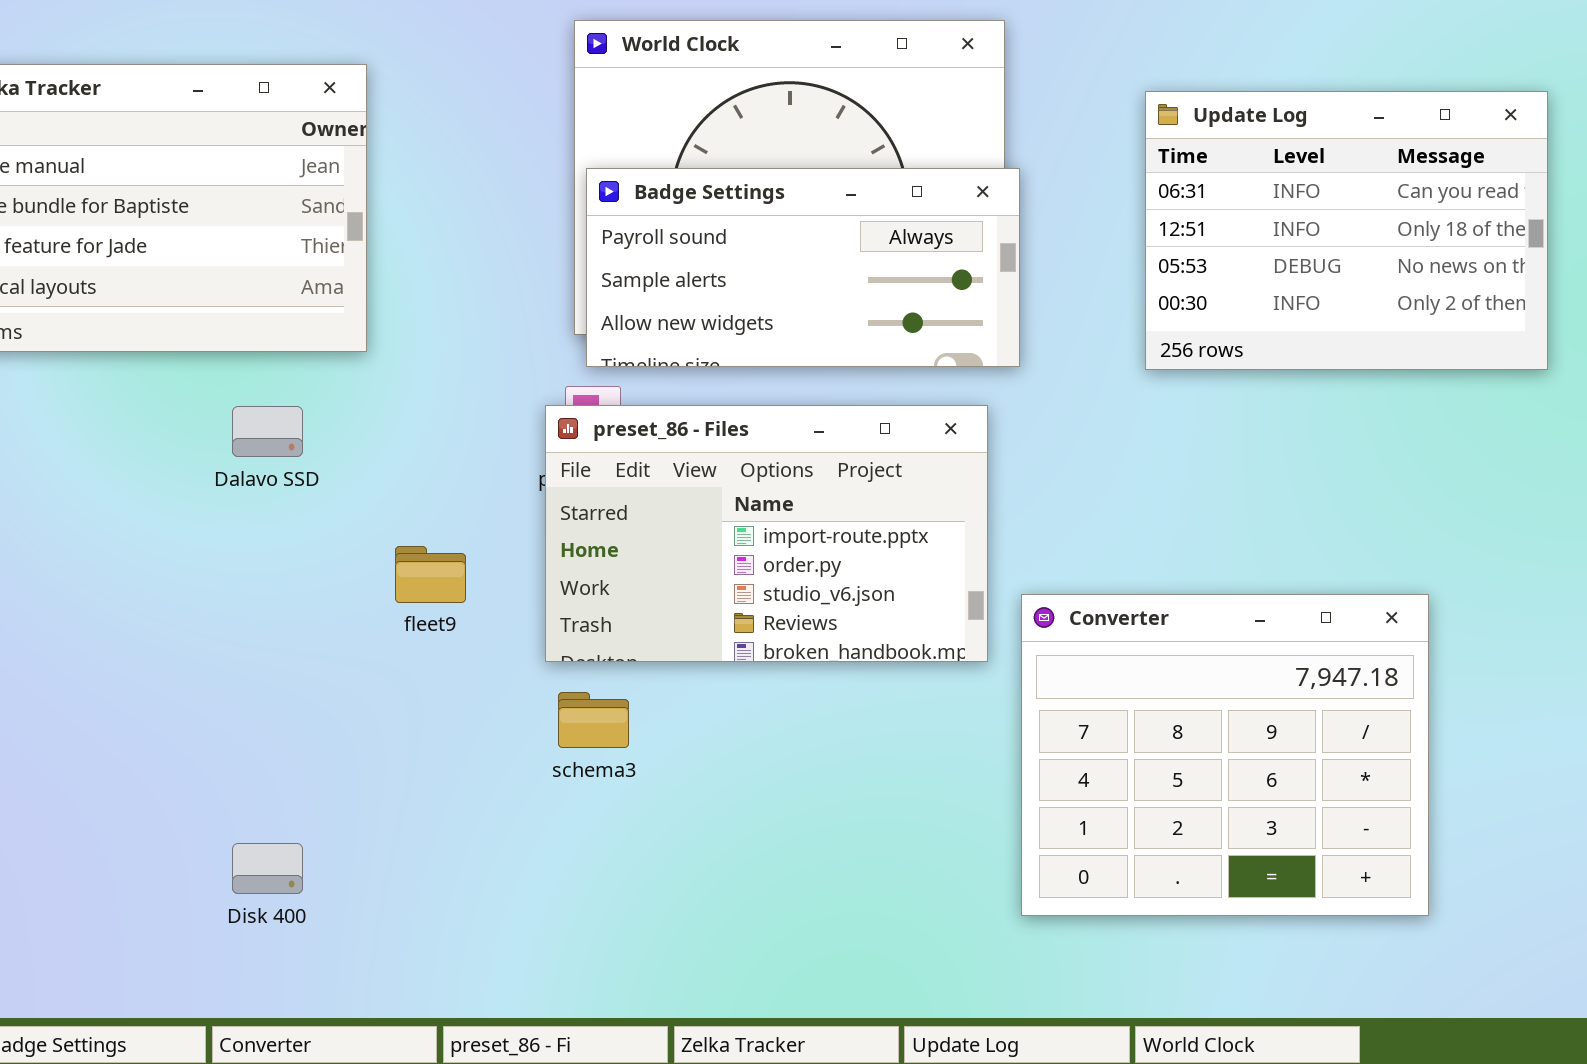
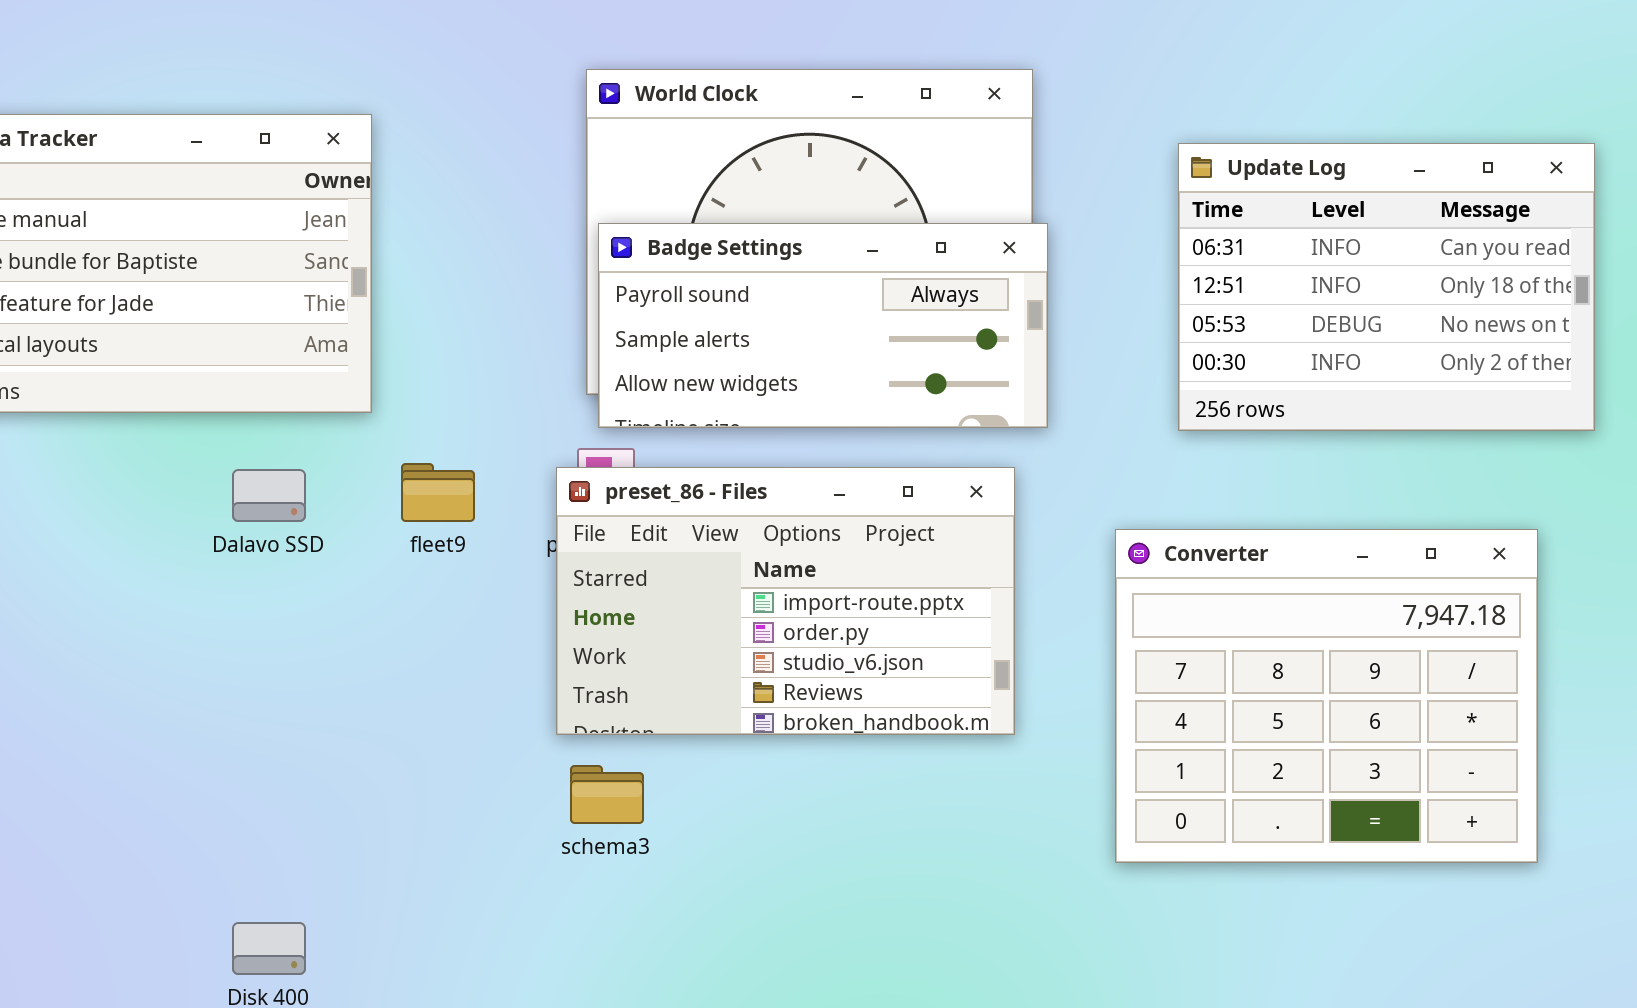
fleet9: [395,546,466,603] -> [401,463,475,522], moved
Converter: [1021,594,1429,916] -> [1115,529,1538,863], moved

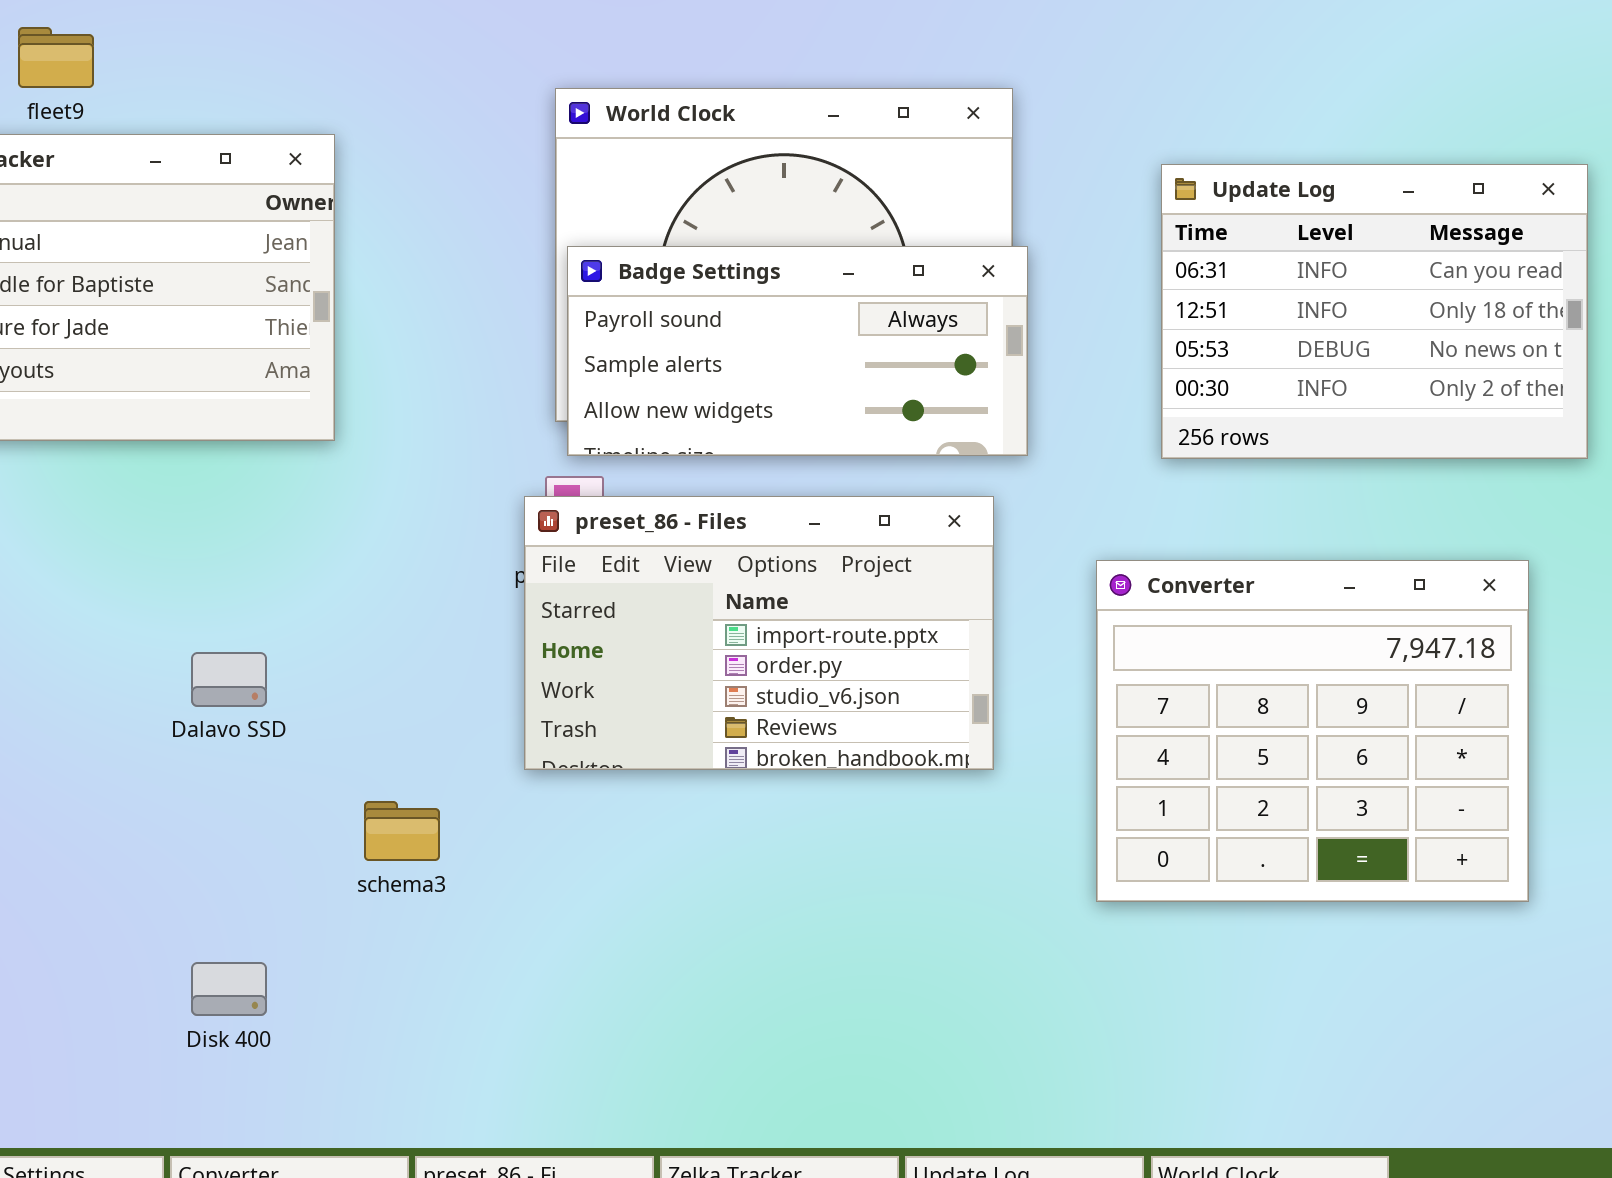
fleet9: [401,463,475,522] -> [18,27,94,88], moved
Dalavo SSD: [232,469,306,522] -> [191,652,267,707], moved
schema3: [570,765,644,824] -> [364,801,440,861], moved

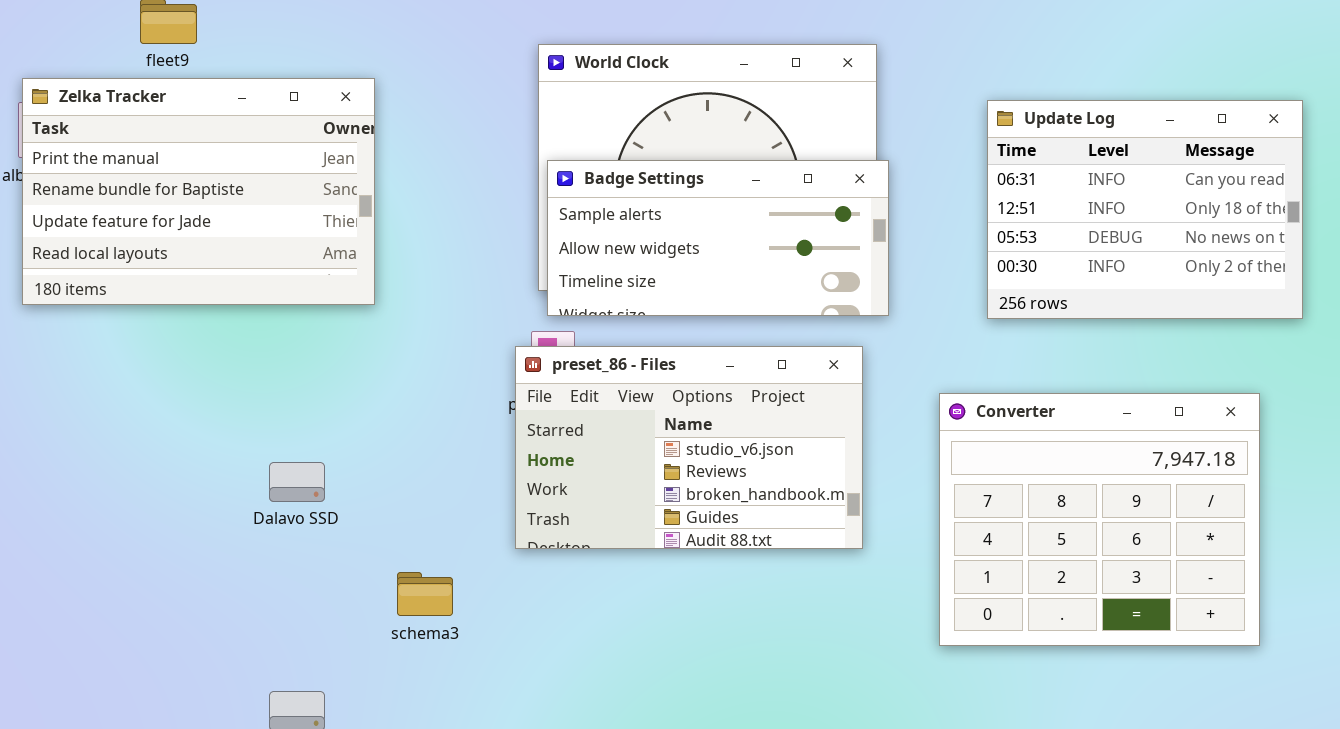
Badge Settings: [567,246,1028,456] -> [547,160,889,316], scrolled down 1 row
preset_86 - Files: [524,496,994,770] -> [515,346,863,549], scrolled down 2 rows

